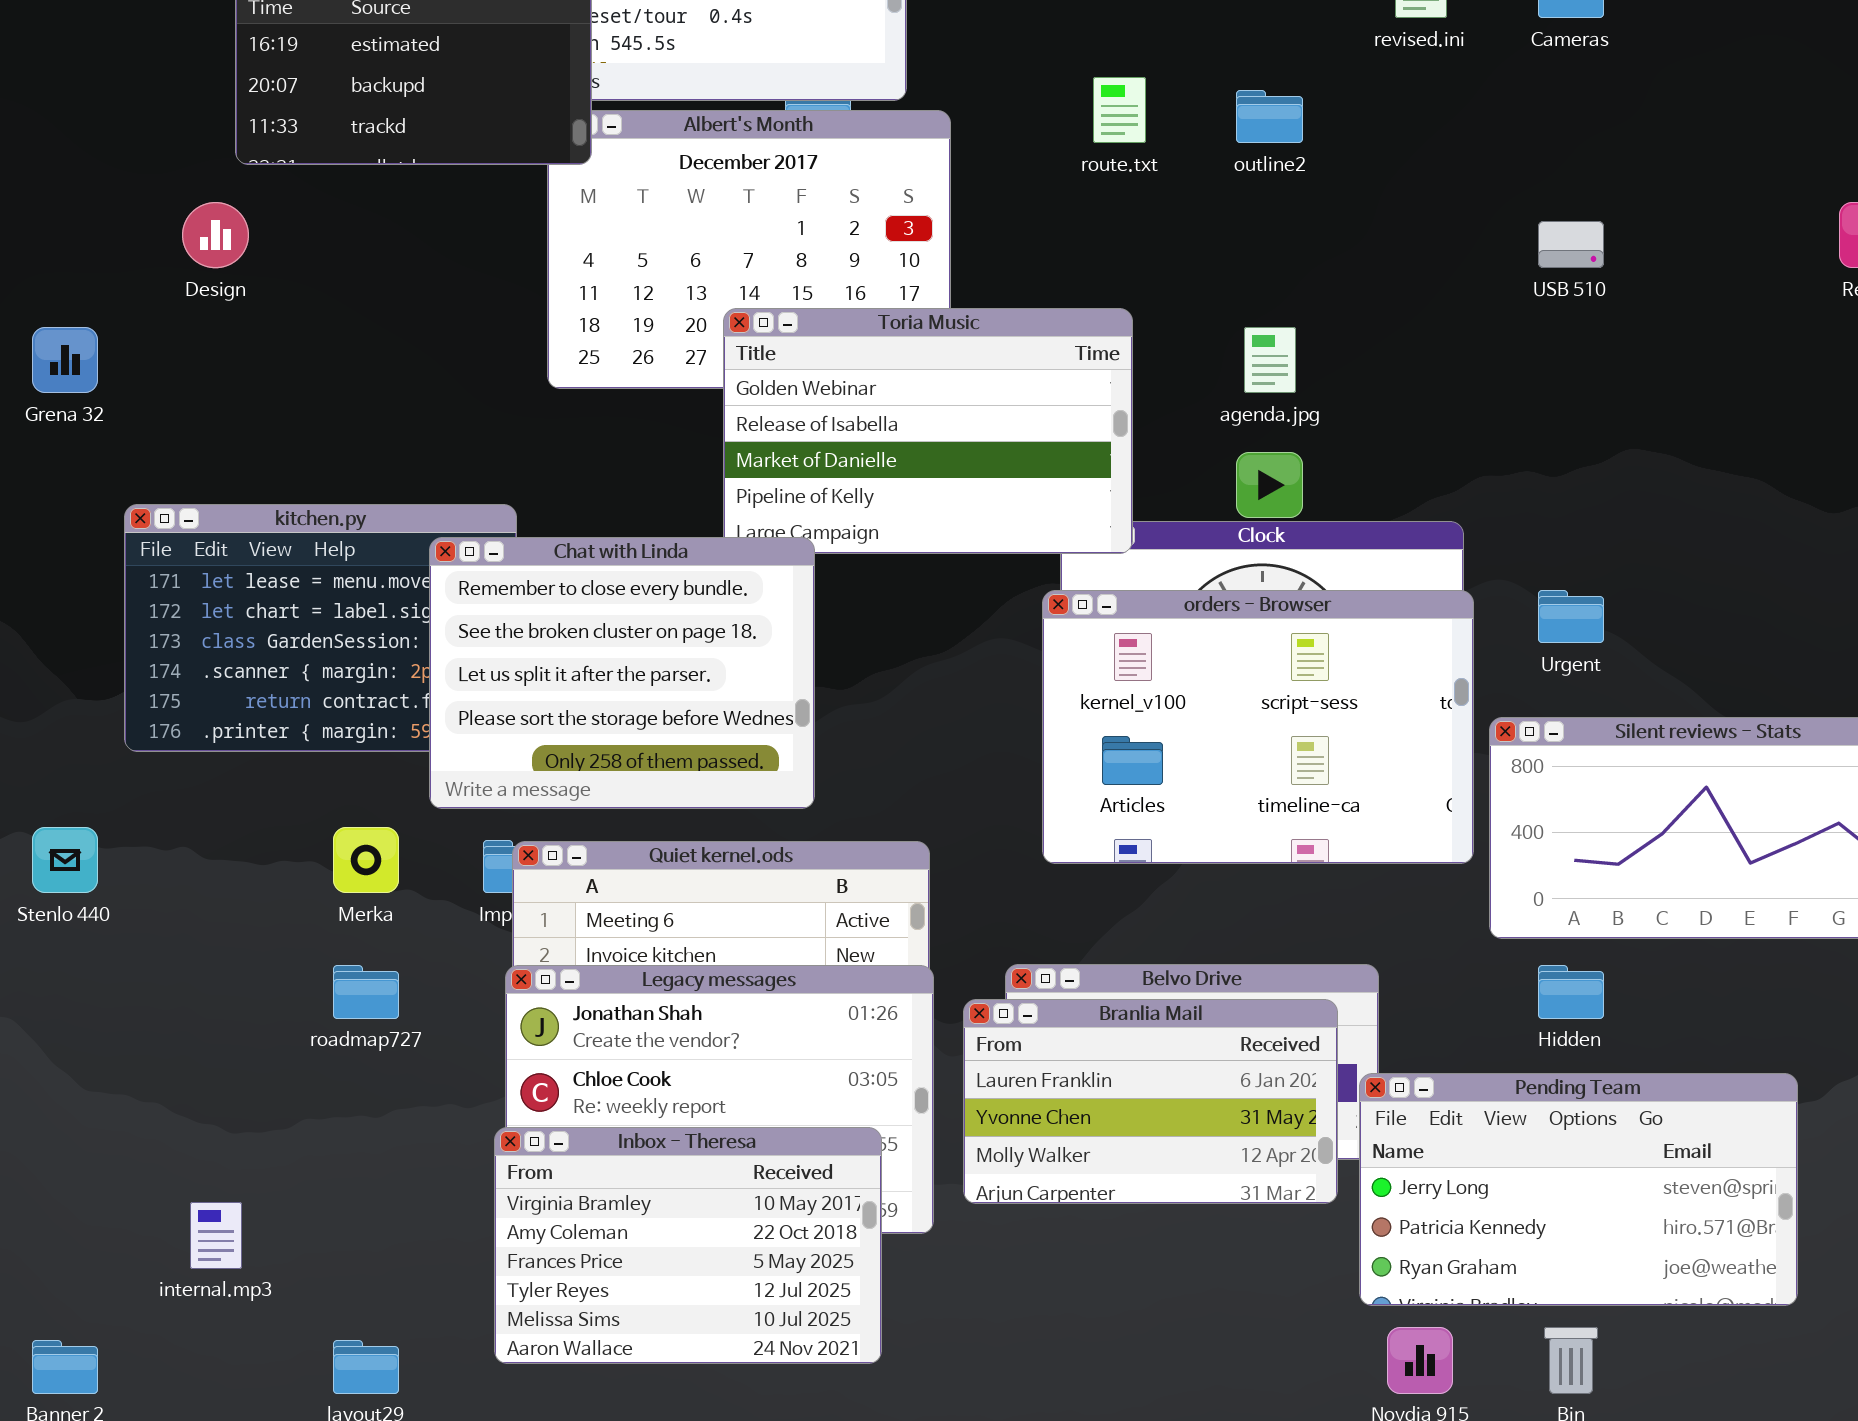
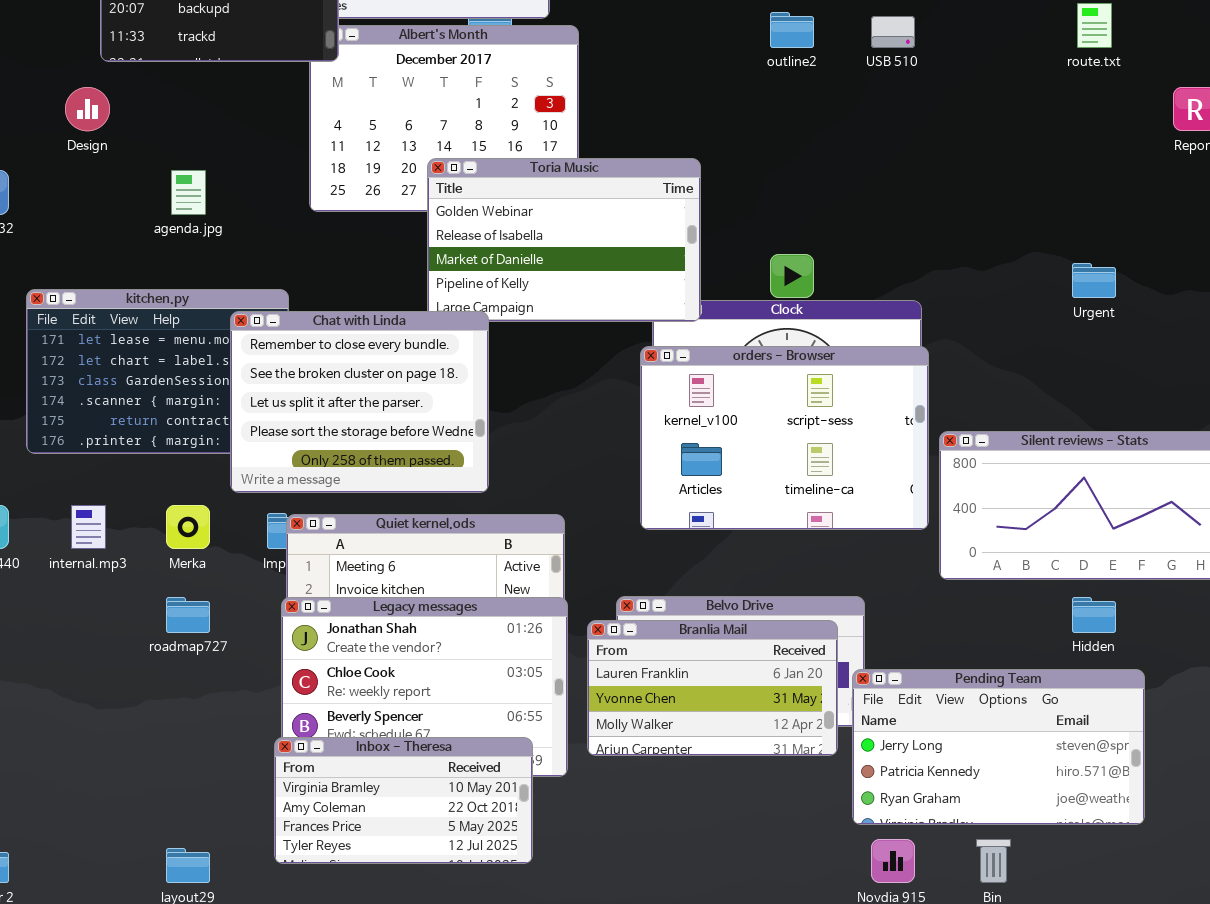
route.txt: [1093,77,1146,143] -> [1077,3,1112,48], moved
USB 510: [1538,221,1604,268] -> [871,16,915,48], moved
agenda.jpg: [1244,327,1296,393] -> [171,170,206,215], moved
Urgent: [1538,590,1604,643] -> [1072,263,1116,298], moved
Hidden: [1538,965,1604,1019] -> [1072,597,1116,633], moved
Inbox - Theresa: [494,1127,882,1364] -> [274,737,533,864], resized
internal.mp3: [190,1202,242,1269] -> [71,505,106,549], moved

